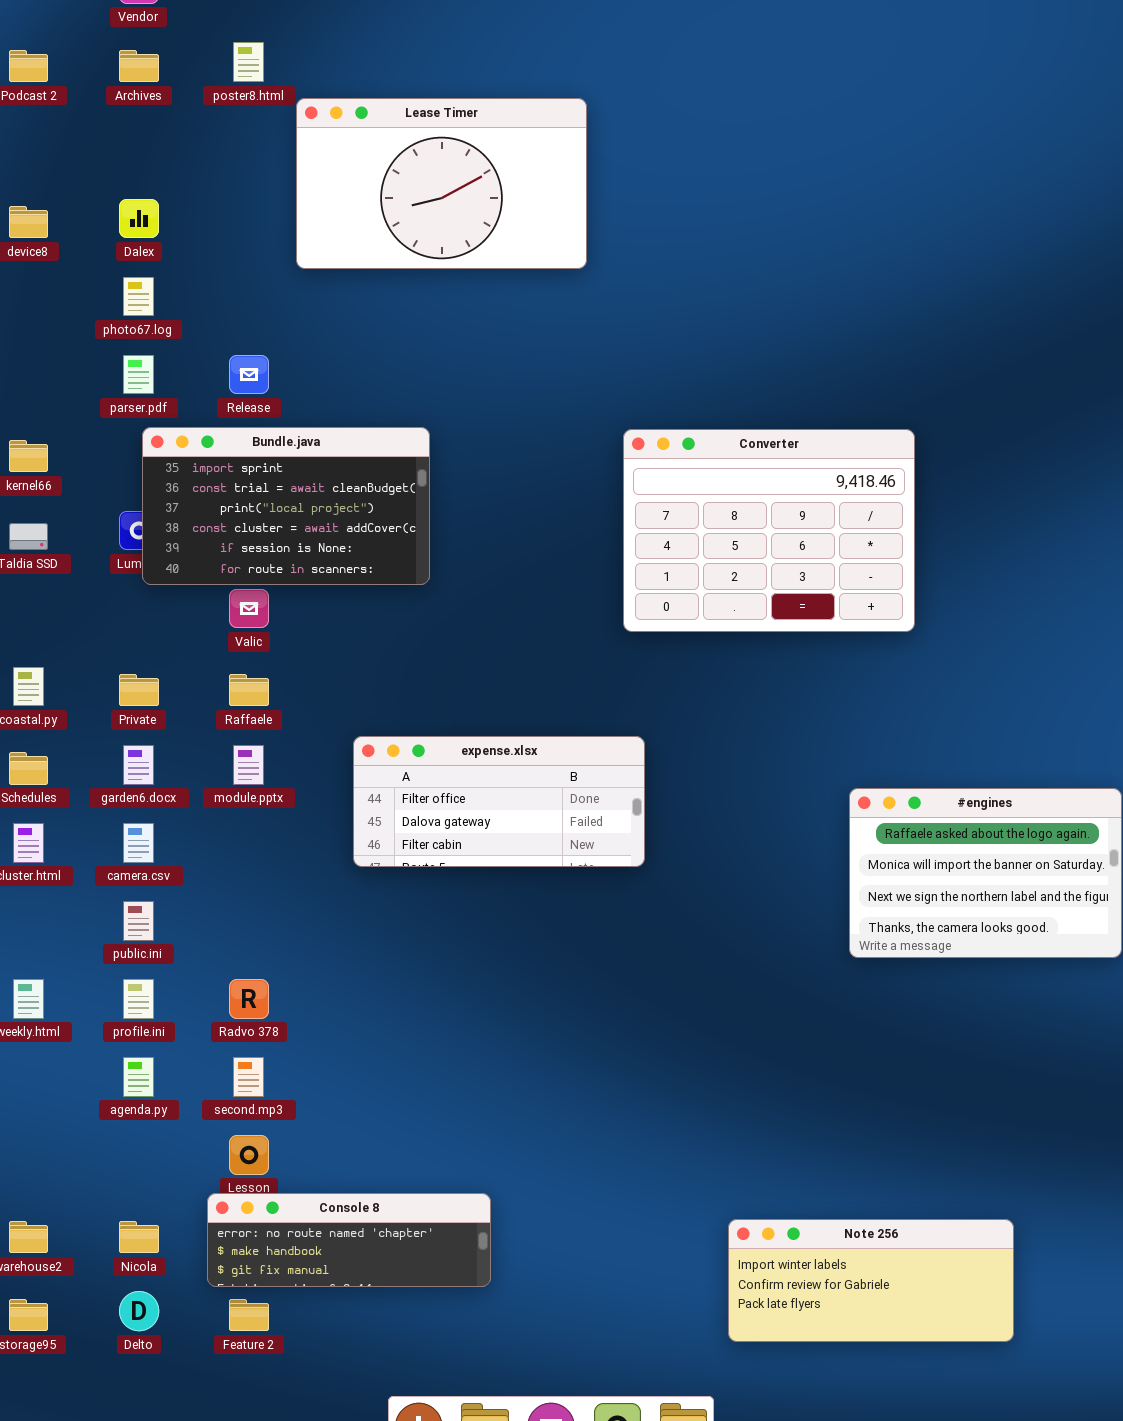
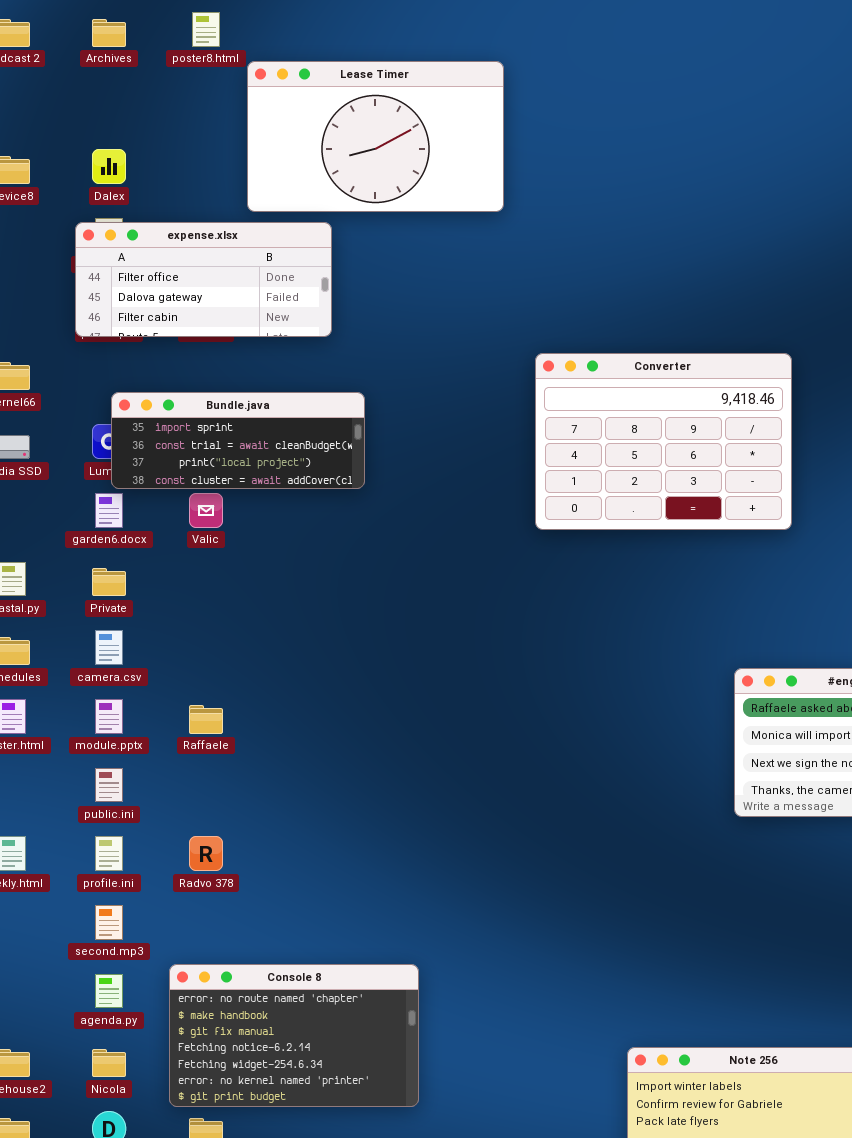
Bundle.java: [142,427,430,585] -> [111,392,365,489], resized
Raffaele: [229,674,269,706] -> [189,705,223,734], moved
expense.xlsx: [353,736,645,867] -> [75,222,332,337], moved
garden6.docx: [123,745,154,785] -> [95,493,123,528], moved
module.pptx: [233,745,264,785] -> [95,699,123,734], moved
camera.csv: [123,823,154,863] -> [95,630,123,665], moved
agenda.py: [123,1057,154,1097] -> [95,974,123,1008], moved
second.mp3: [233,1057,264,1097] -> [95,905,123,940], moved
Console 8: [207,1193,491,1287] -> [169,964,419,1107], resized

